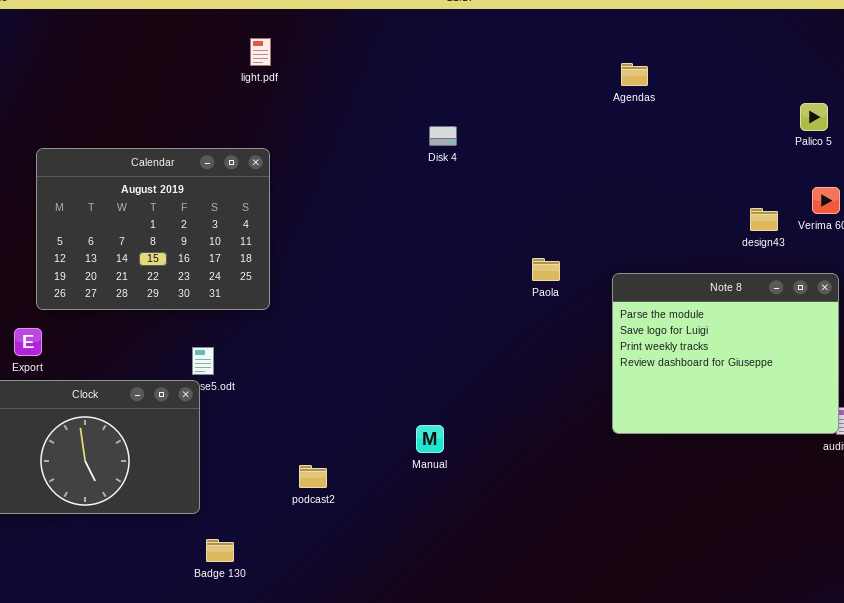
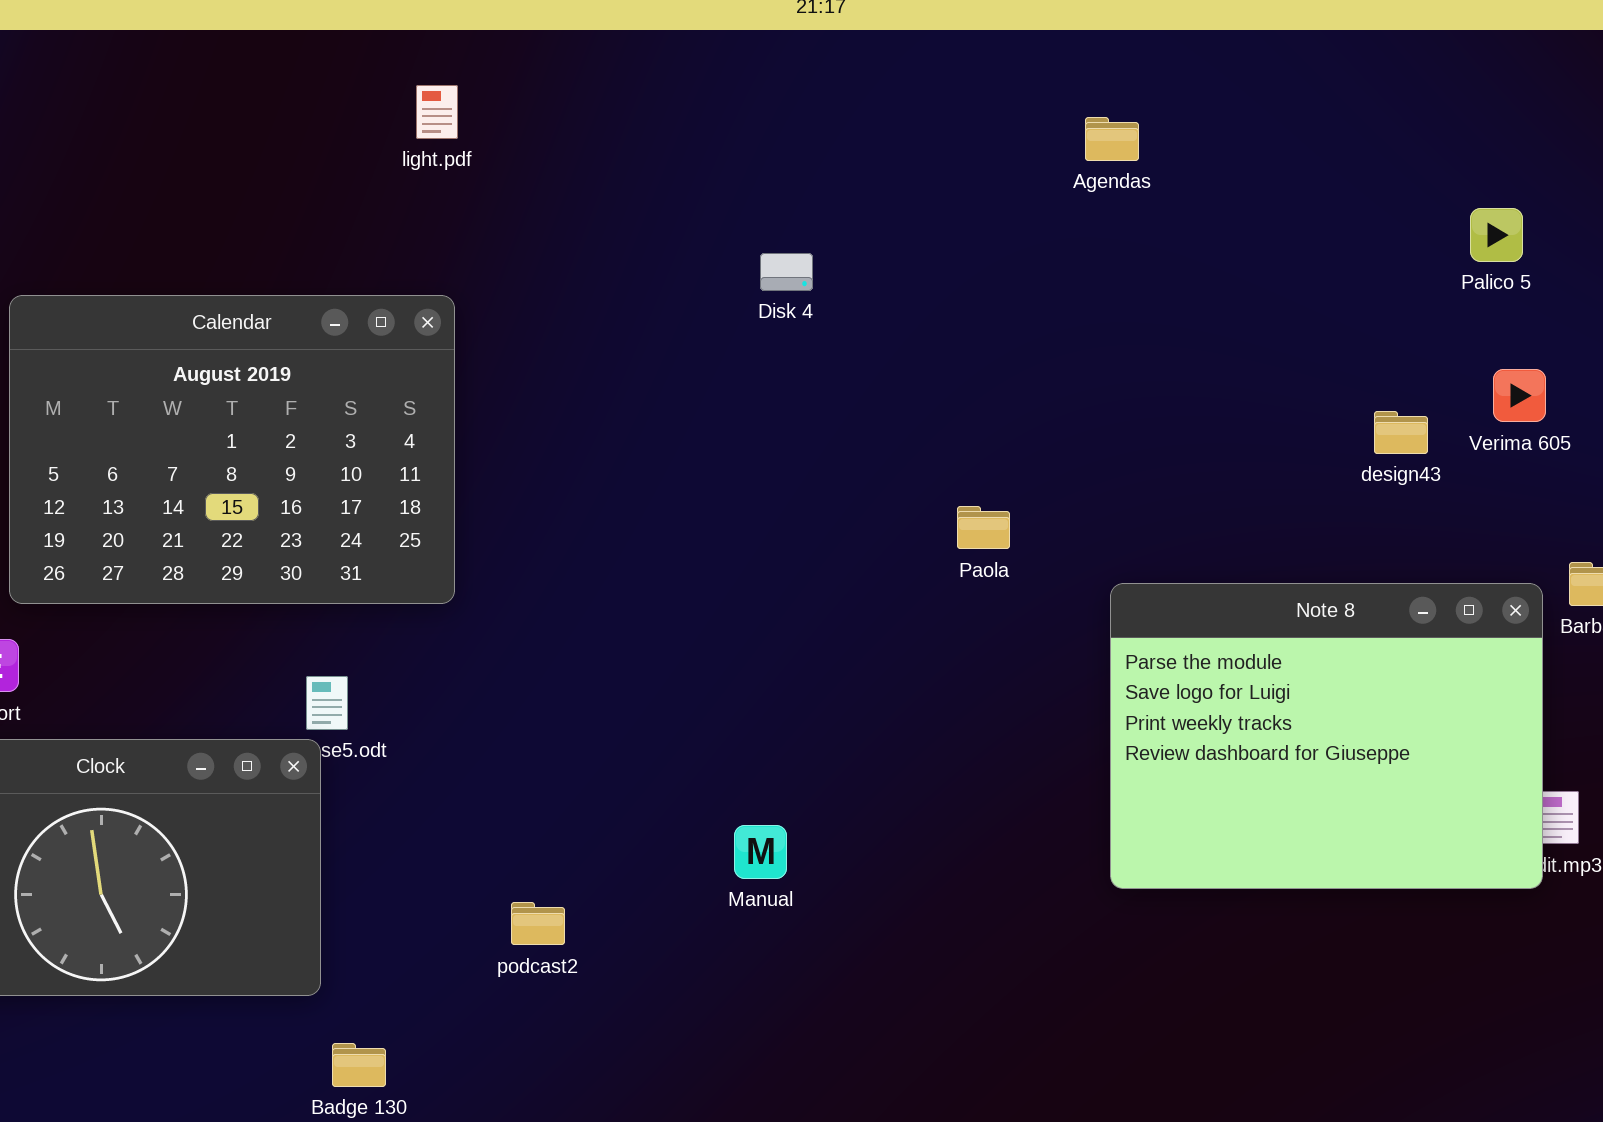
Agendas: [621,63,648,86] -> [1085,117,1139,161], moved
Note 8: [612,273,839,434] -> [1110,583,1543,889], moved

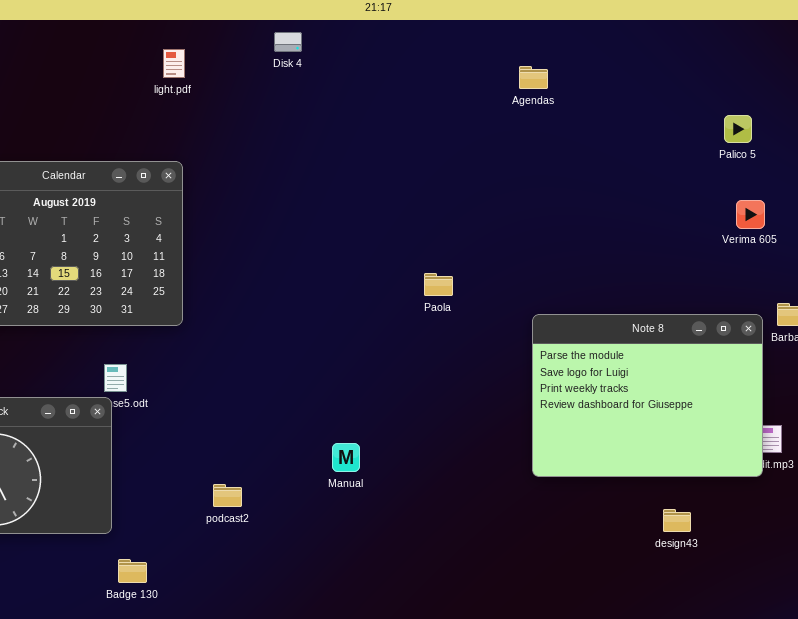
Disk 4: [760,253,813,291] -> [274,32,302,52], moved
design43: [1374,411,1428,454] -> [663,509,691,532], moved
Paola: [957,506,1010,549] -> [424,273,453,296], moved

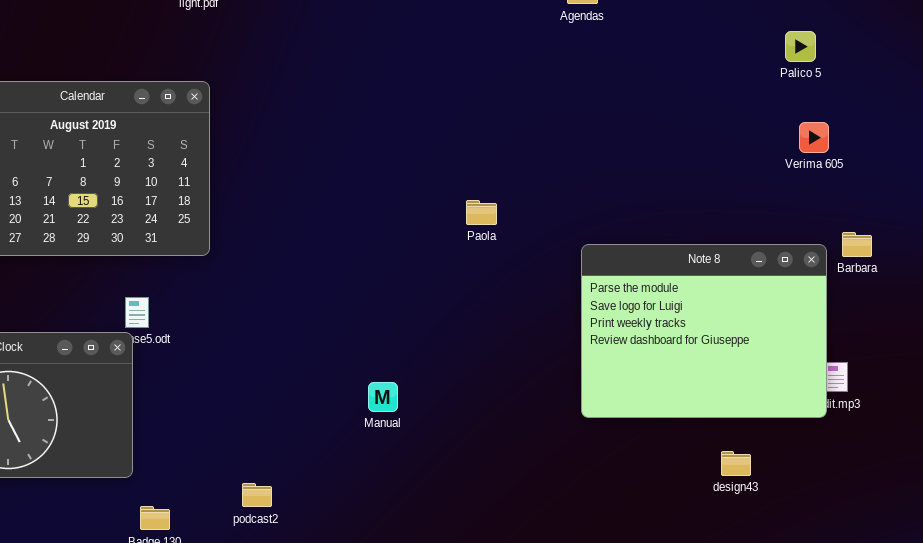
podcast2: [213,484,242,507] -> [242,483,272,507], moved

